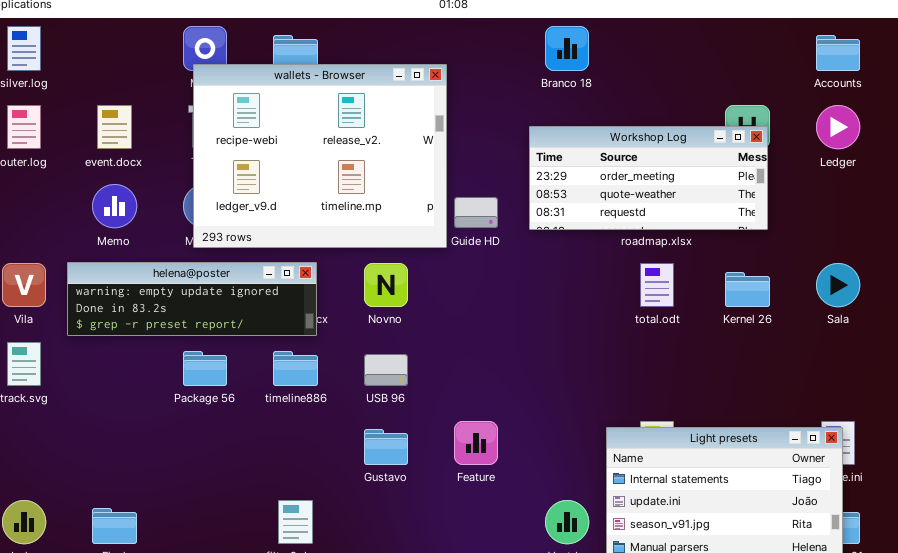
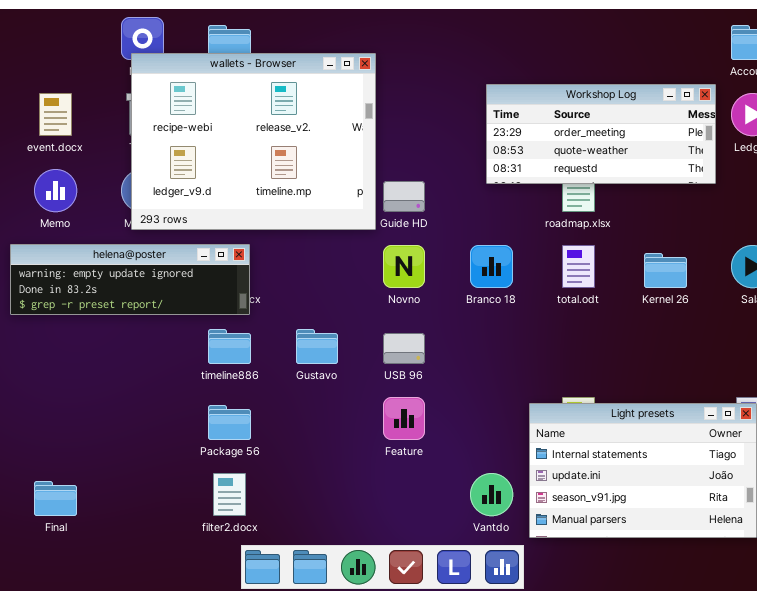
Branco 18: [545,26,589,71] -> [470,245,513,288], moved
Workshop Log: [529,126,768,230] -> [486,84,716,184], moved
Novno: [364,263,408,307] -> [383,245,425,288], moved
Package 56: [183,351,227,386] -> [208,405,251,440], moved
USB 96: [364,354,408,386] -> [383,333,425,364], moved
Gustavo: [364,429,408,465] -> [296,329,338,364], moved

